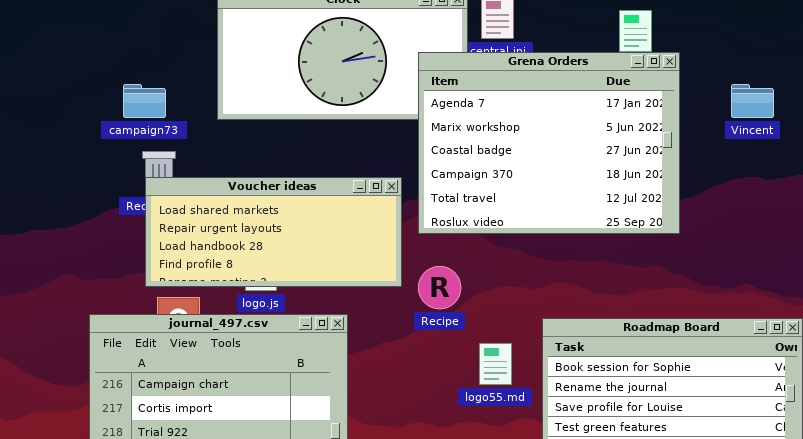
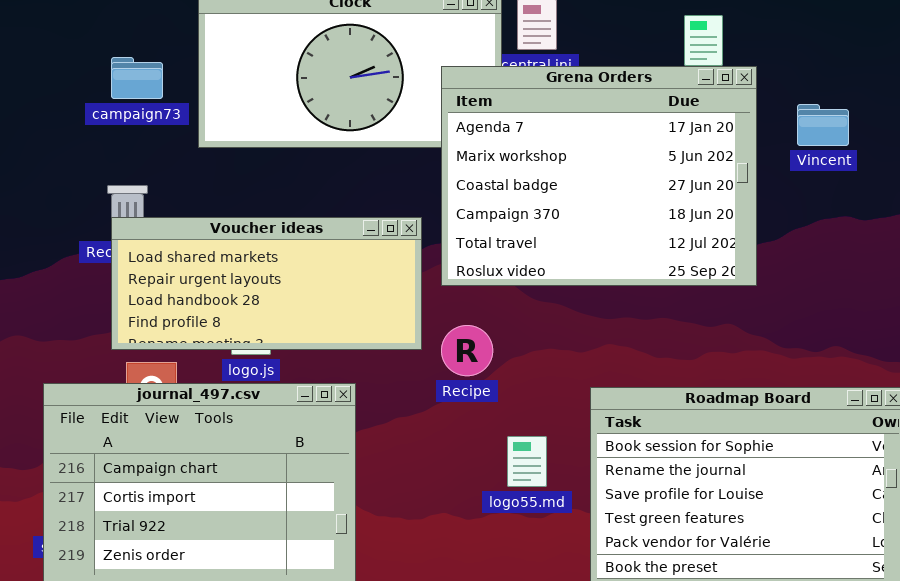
campaign73: [123,84,166,118] -> [111,57,163,99], moved
Vincent: [731,84,774,118] -> [797,104,849,146], moved
logo55.md: [479,343,512,385] -> [507,436,547,487], moved

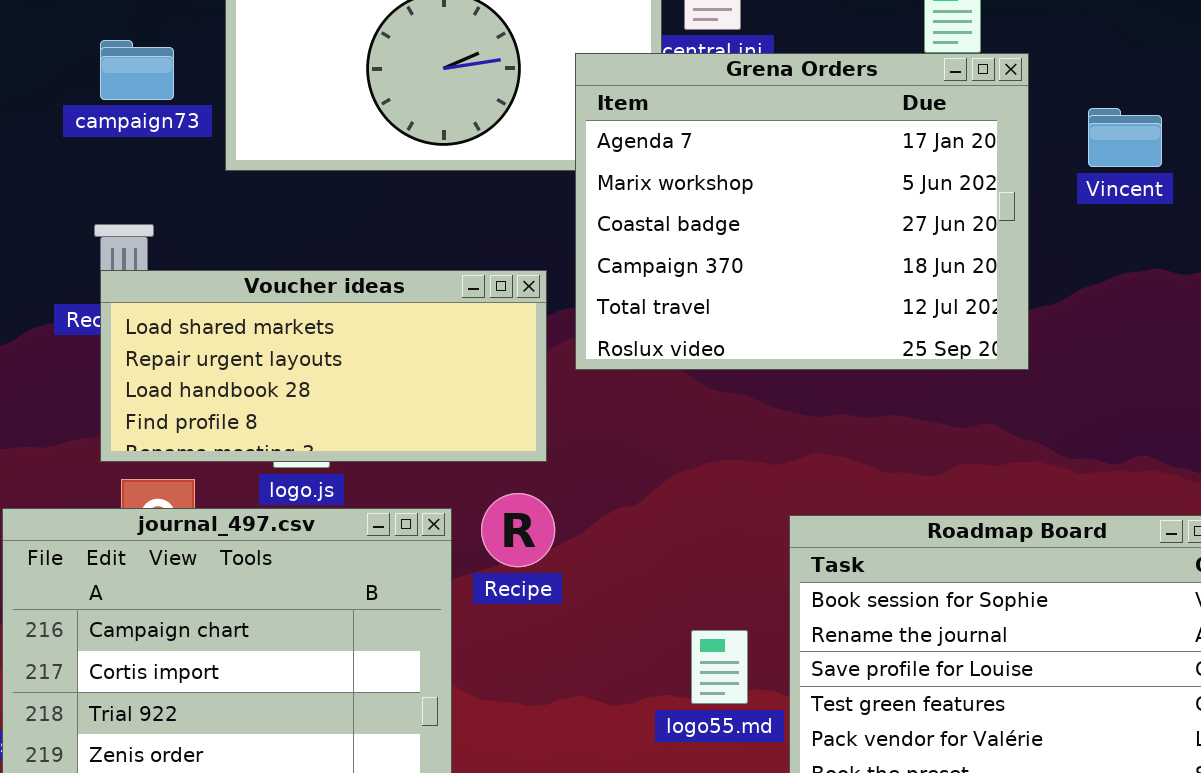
Recipe: [441,325,493,376] -> [481,493,555,567], moved
logo55.md: [507,436,547,487] -> [691,630,748,704], moved

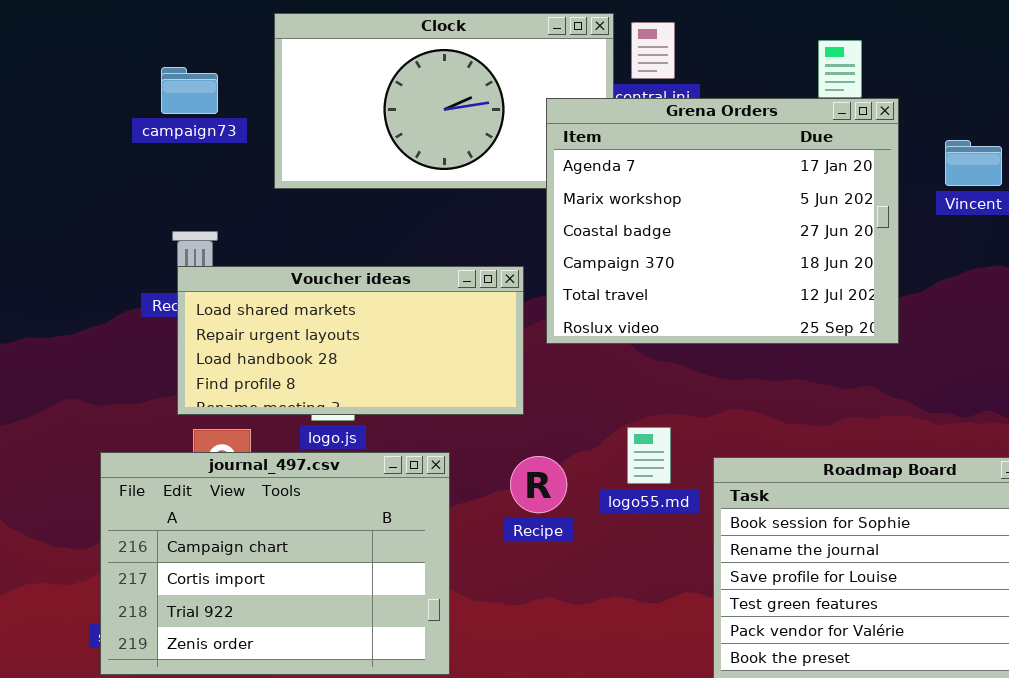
campaign73: [100,40,174,100] -> [161,67,218,114], moved
Recipe: [481,493,555,567] -> [510,456,567,513], moved
logo55.md: [691,630,748,704] -> [627,427,671,484], moved

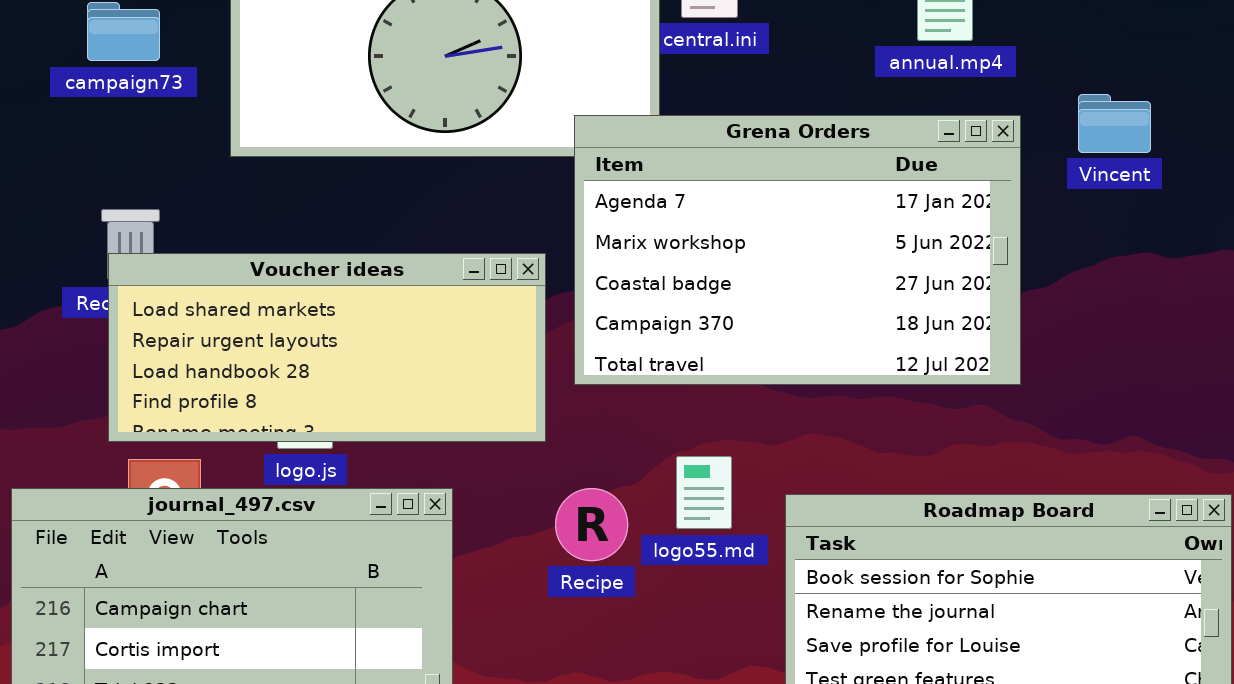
Grena Orders: [546,98,899,344] -> [574,115,1021,385], moved, resized
Recipe: [510,456,567,513] -> [555,488,628,561], moved

